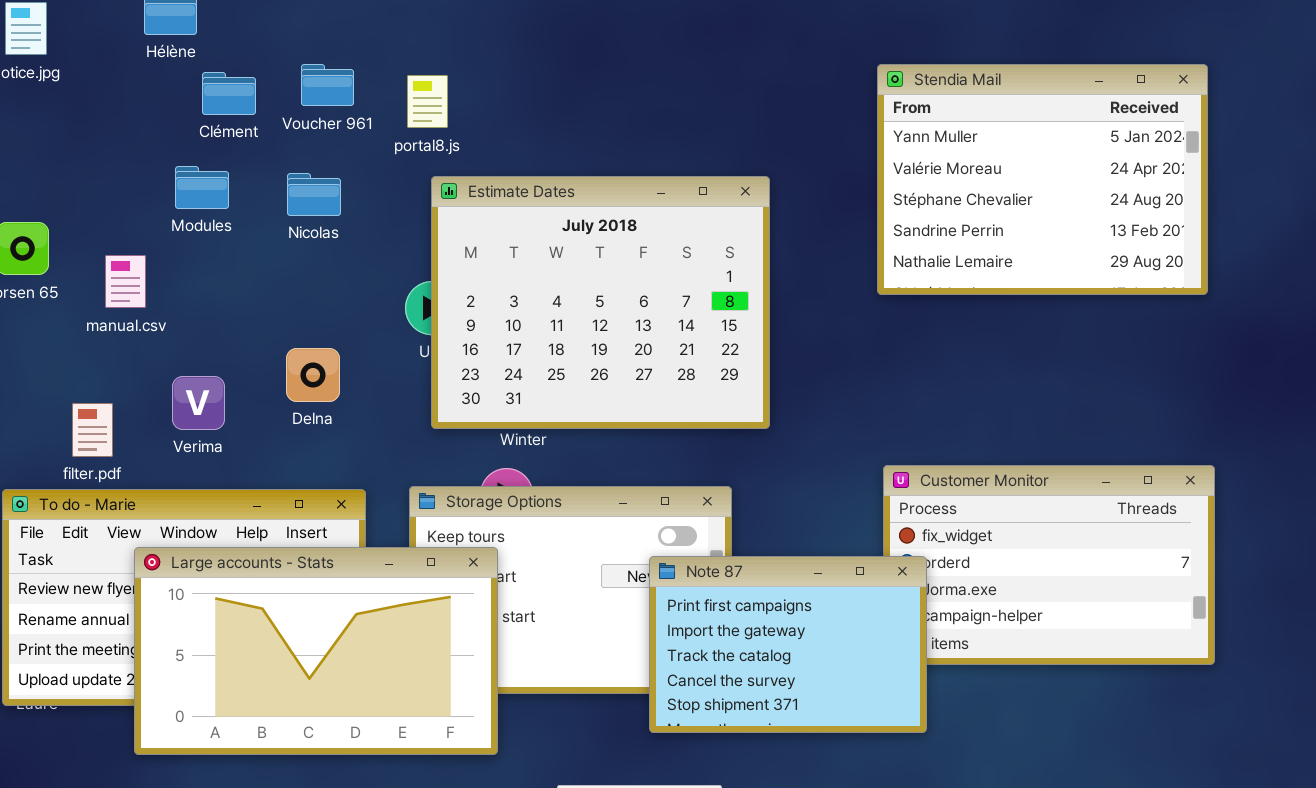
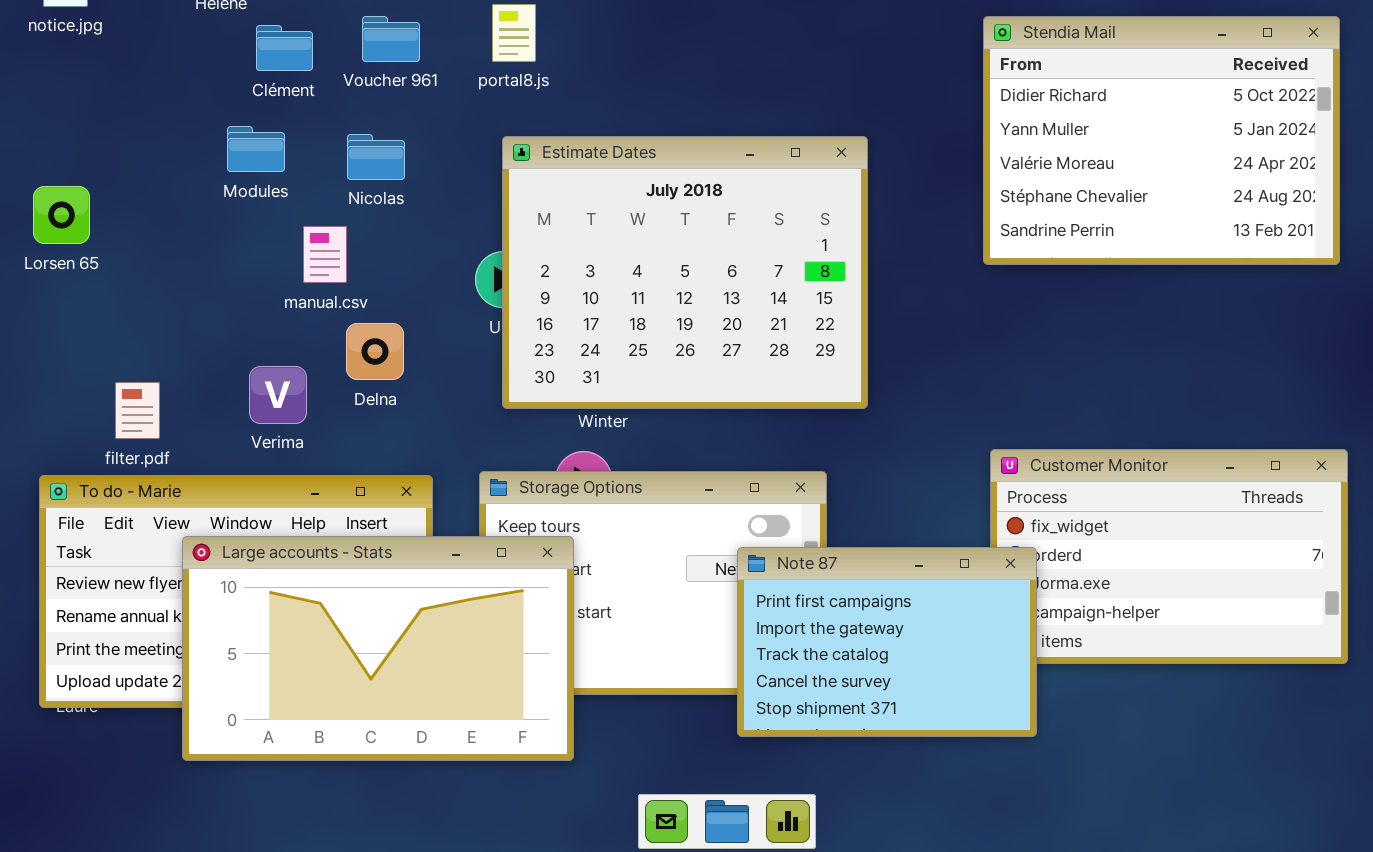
Stendia Mail: [877,64,1208,295] -> [983,16,1340,265], scrolled up 1 row
portal8.js: [407,75,448,128] -> [492,4,536,62], moved
manual.csv: [105,255,146,308] -> [303,226,347,283], moved
Verima: [172,376,225,430] -> [249,366,307,424], moved

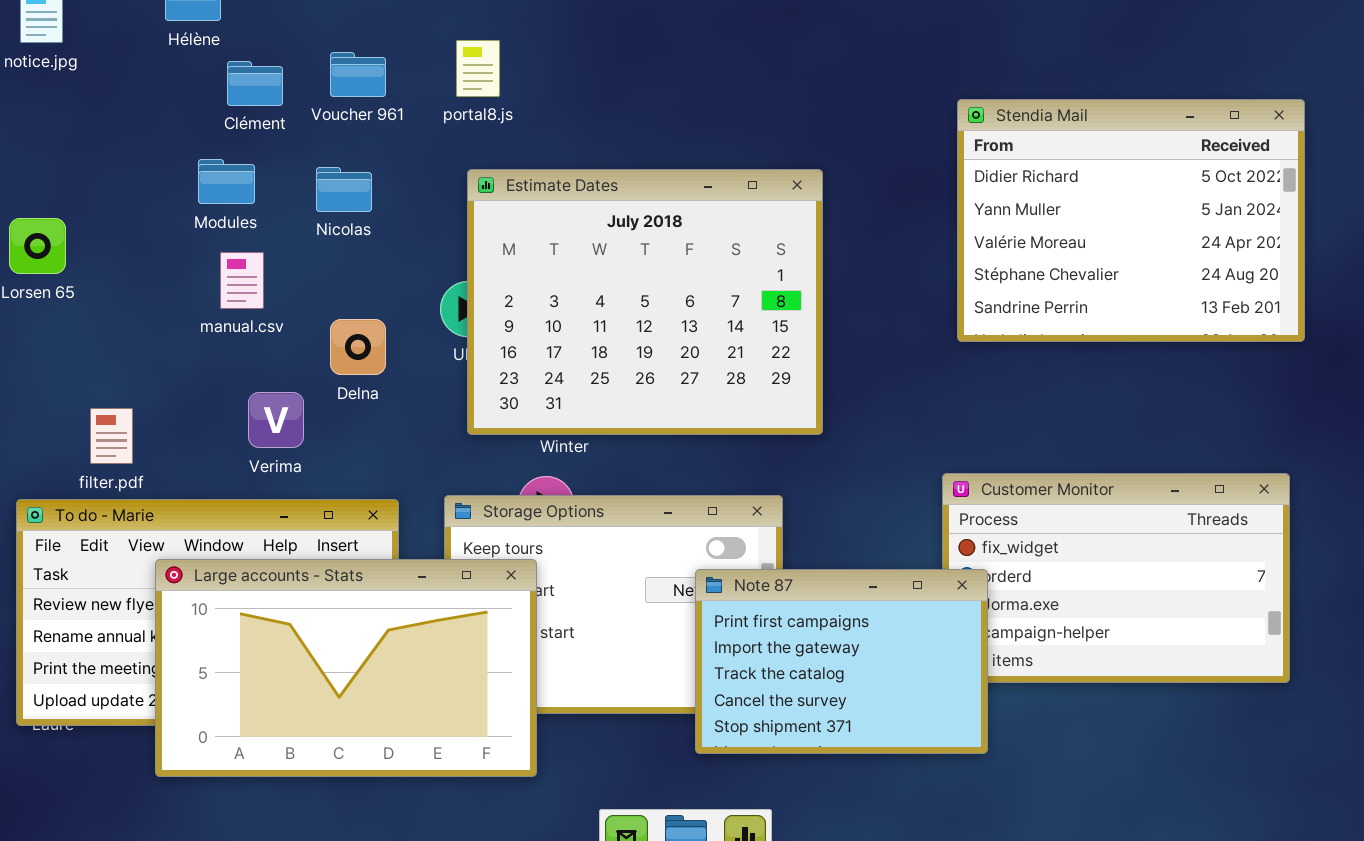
Stendia Mail: [983,16,1340,265] -> [957,99,1305,342], moved
manual.csv: [303,226,347,283] -> [220,252,264,309], moved
Delna: [346,323,404,380] -> [330,319,386,375], moved
Verima: [249,366,307,424] -> [248,392,304,448], moved

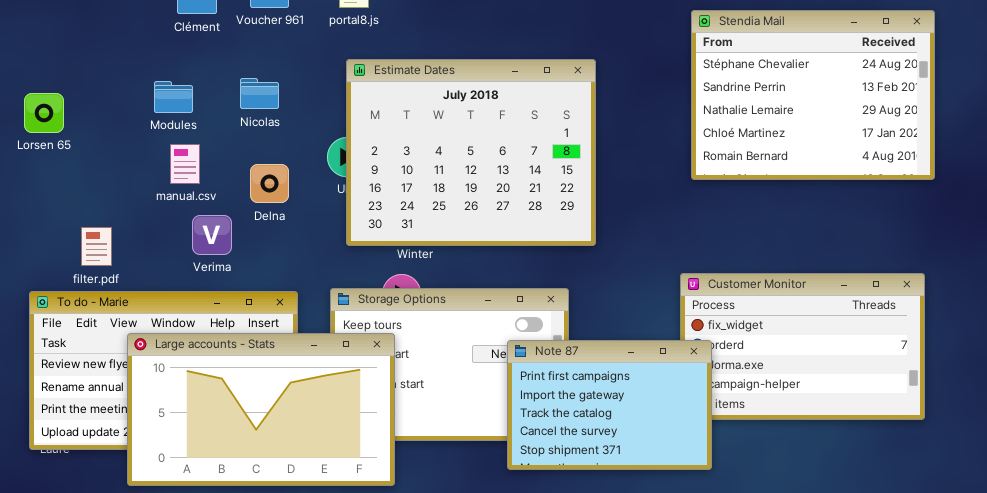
Stendia Mail: [957,99,1305,342] -> [691,10,935,180], scrolled down 3 rows
Modules: [198,159,255,204] -> [154,81,193,113], moved
Nicolas: [316,167,372,212] -> [240,78,279,109], moved
manual.csv: [220,252,264,309] -> [170,144,200,184], moved

